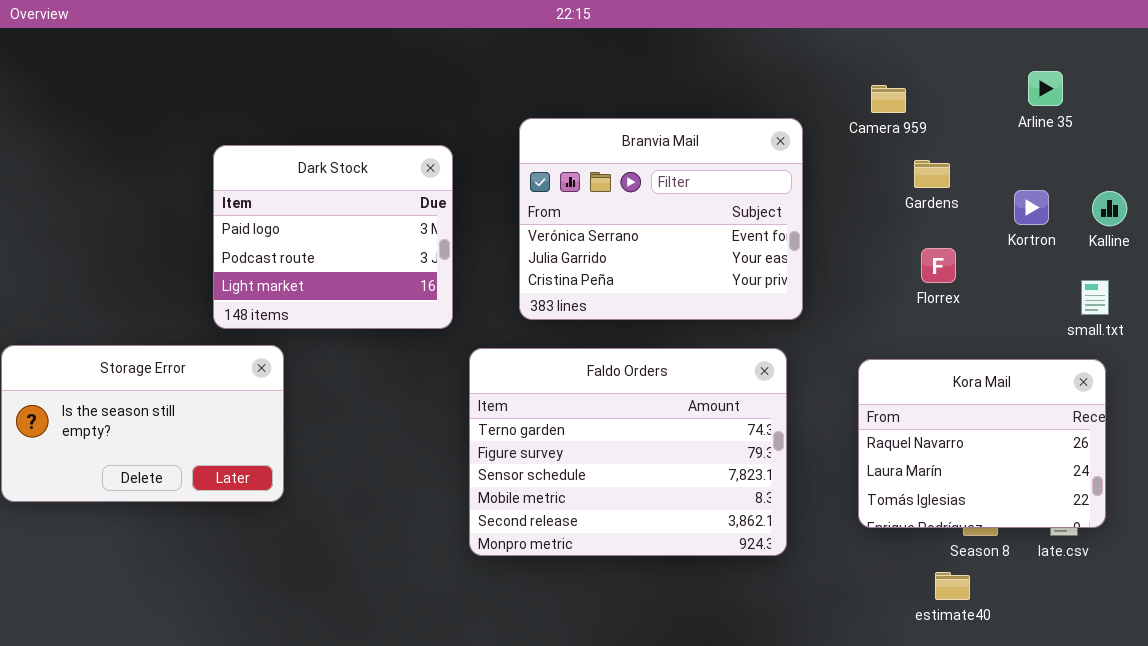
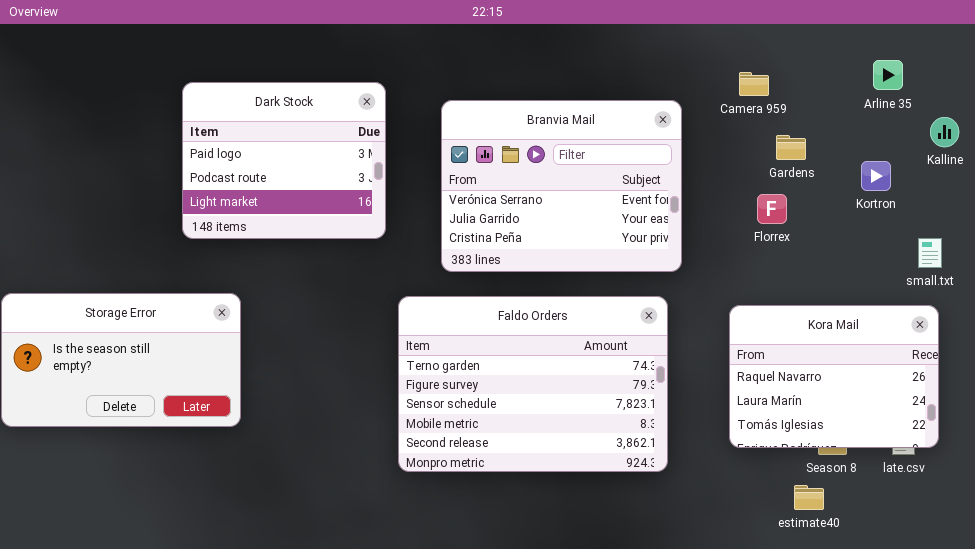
Dark Stock: [213,145,453,329] -> [182,82,386,239], moved
Kalline: [1092,191,1127,226] -> [930,117,959,147], moved
Florrex: [921,248,956,283] -> [757,194,787,224], moved

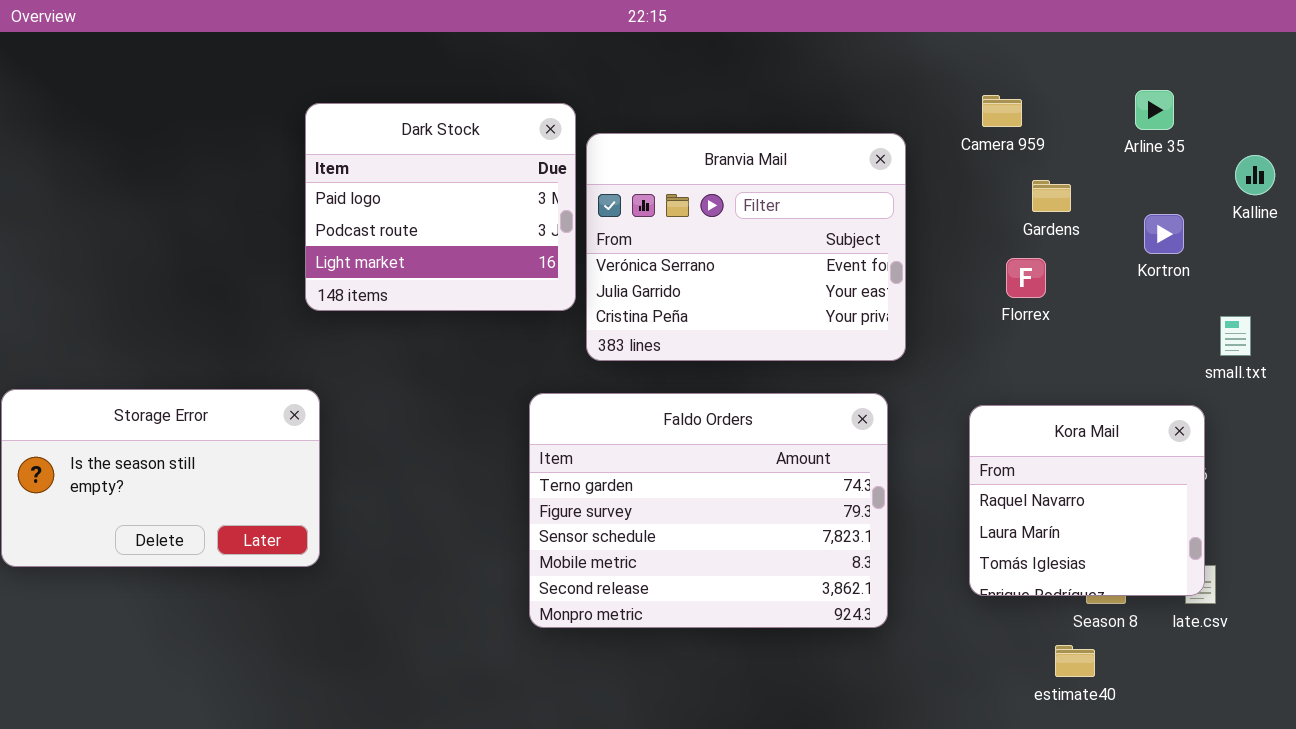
Arline 35: [873,60,903,90] -> [1135,90,1174,130], moved
Dark Stock: [182,82,386,239] -> [305,103,576,311], moved
Kora Mail: [729,305,939,448] -> [969,405,1205,596], resized

